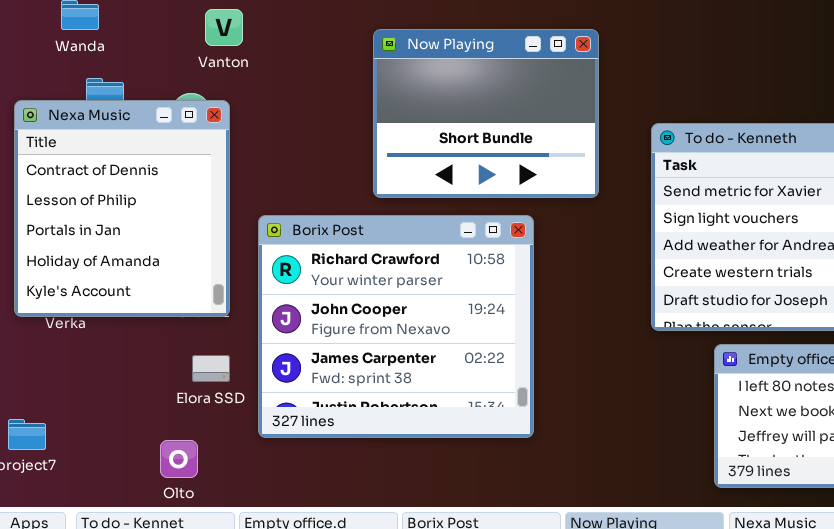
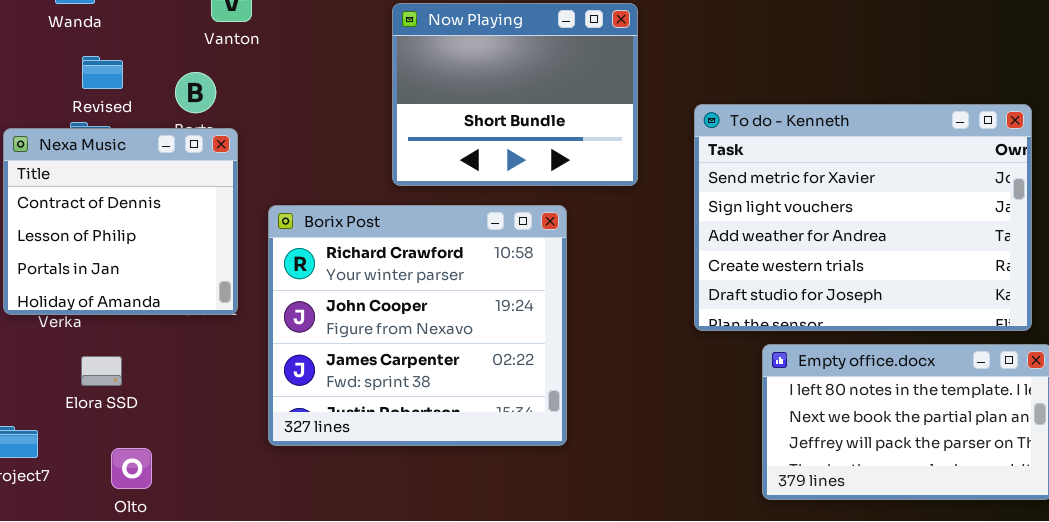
Nexa Music: [14,100,230,317] -> [3,128,238,315], resized
Elora SSD: [192,355,230,382] -> [81,356,122,386], moved
Olto: [160,440,198,478] -> [111,448,152,489], moved

